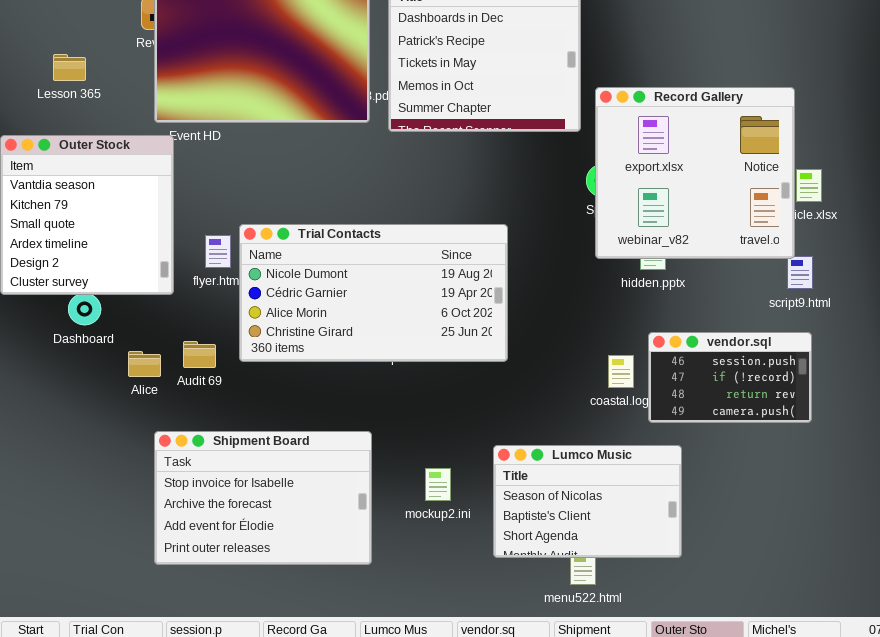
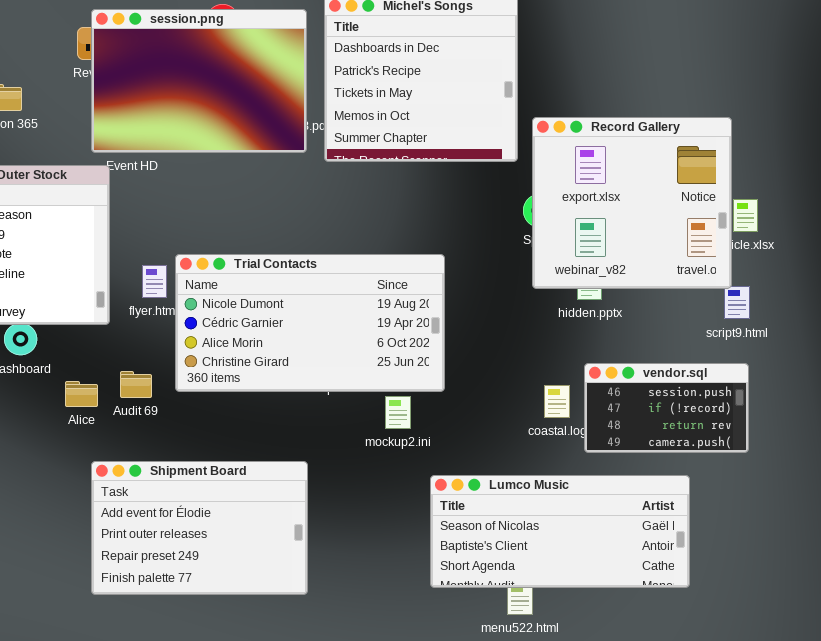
Shipment Board: [154,431,372,565] -> [91,461,308,595], scrolled down 2 rows
Lumco Music: [493,445,682,558] -> [430,475,690,588], resized
mockup2.ini: [425,468,451,501] -> [385,396,411,429], moved

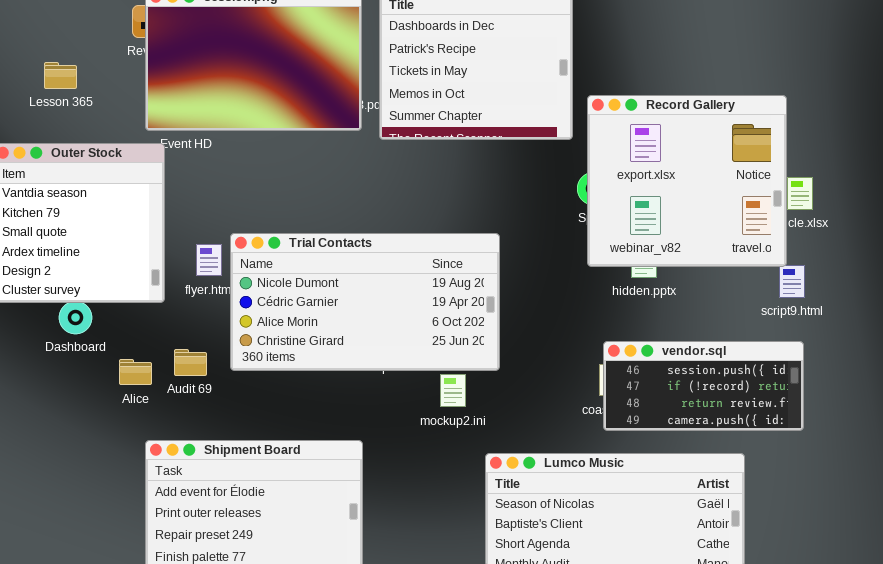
vendor.sql: [584,363,749,453] -> [603,341,804,431], resized

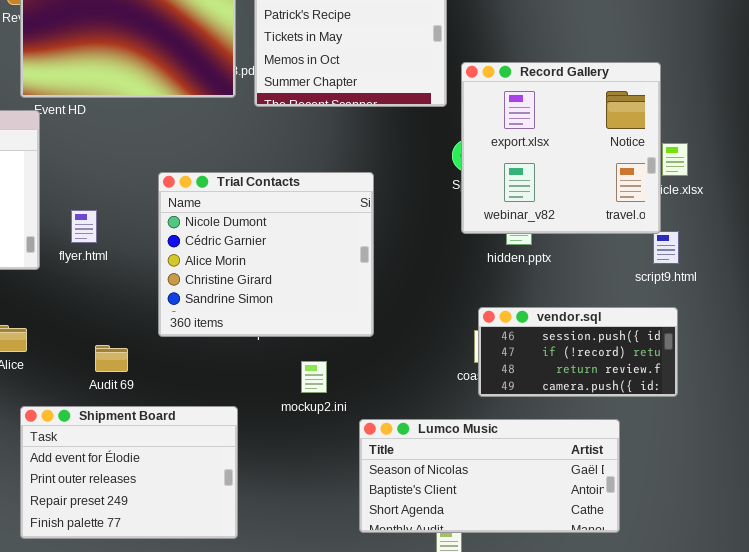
Trial Contacts: [230,233,500,371] -> [158,172,374,337], resized
Audit 69: [174,349,207,376] -> [95,345,128,372], moved
mockup2.ini: [440,374,466,407] -> [301,361,327,393], moved

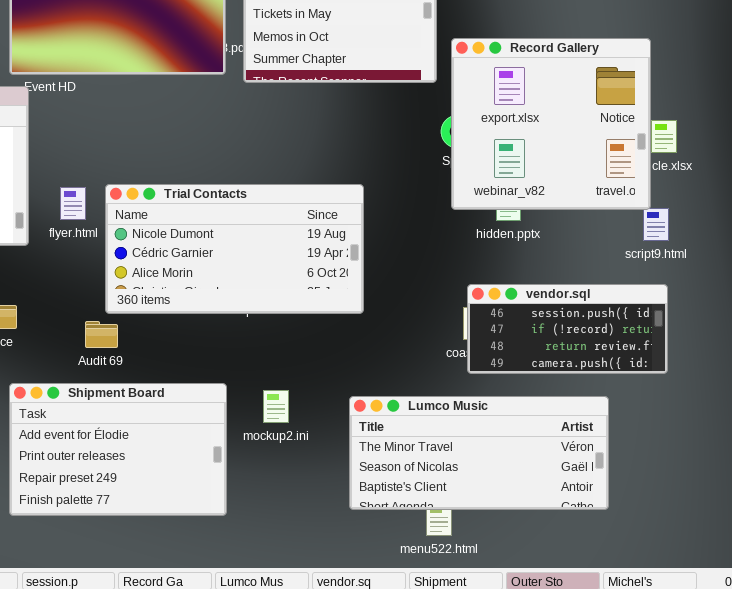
Trial Contacts: [158,172,374,337] -> [105,184,364,314], resized
mockup2.ini: [301,361,327,393] -> [263,390,289,423], moved
Lumco Music: [359,419,620,533] -> [349,396,609,510], scrolled up 1 row

